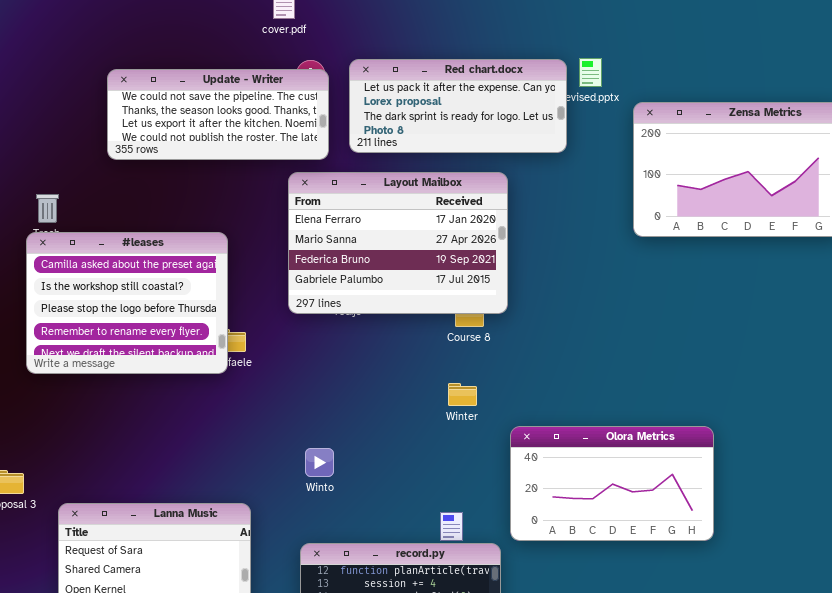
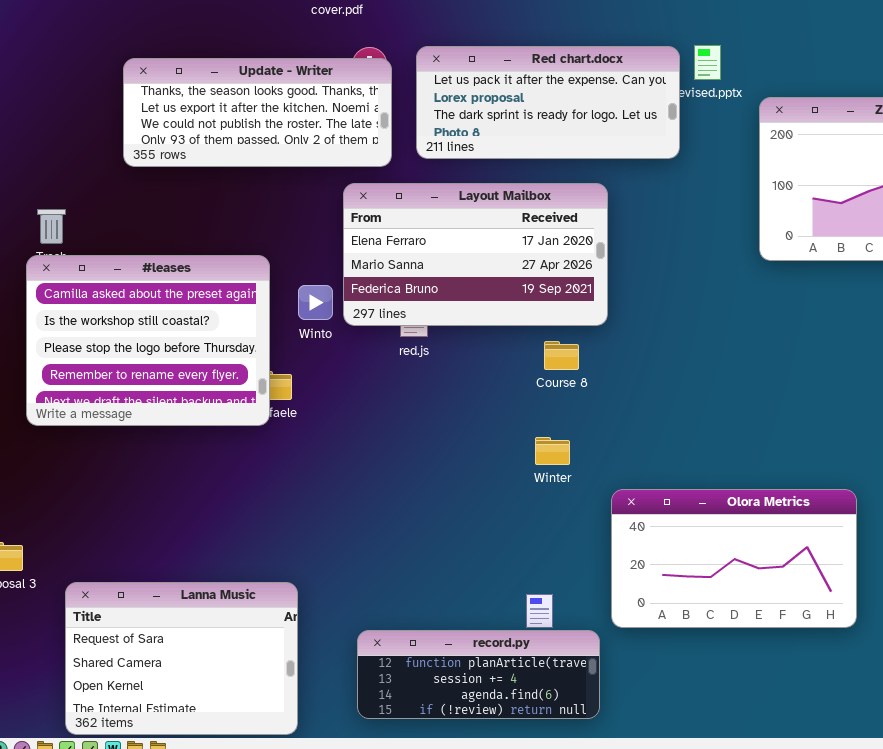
Update - Writer: [107,69,329,160] -> [123,58,392,167], scrolled down 1 row
Layout Mailbox: [288,172,508,314] -> [343,183,608,326], resized
Winto: [305,448,334,477] -> [298,285,333,320], moved

